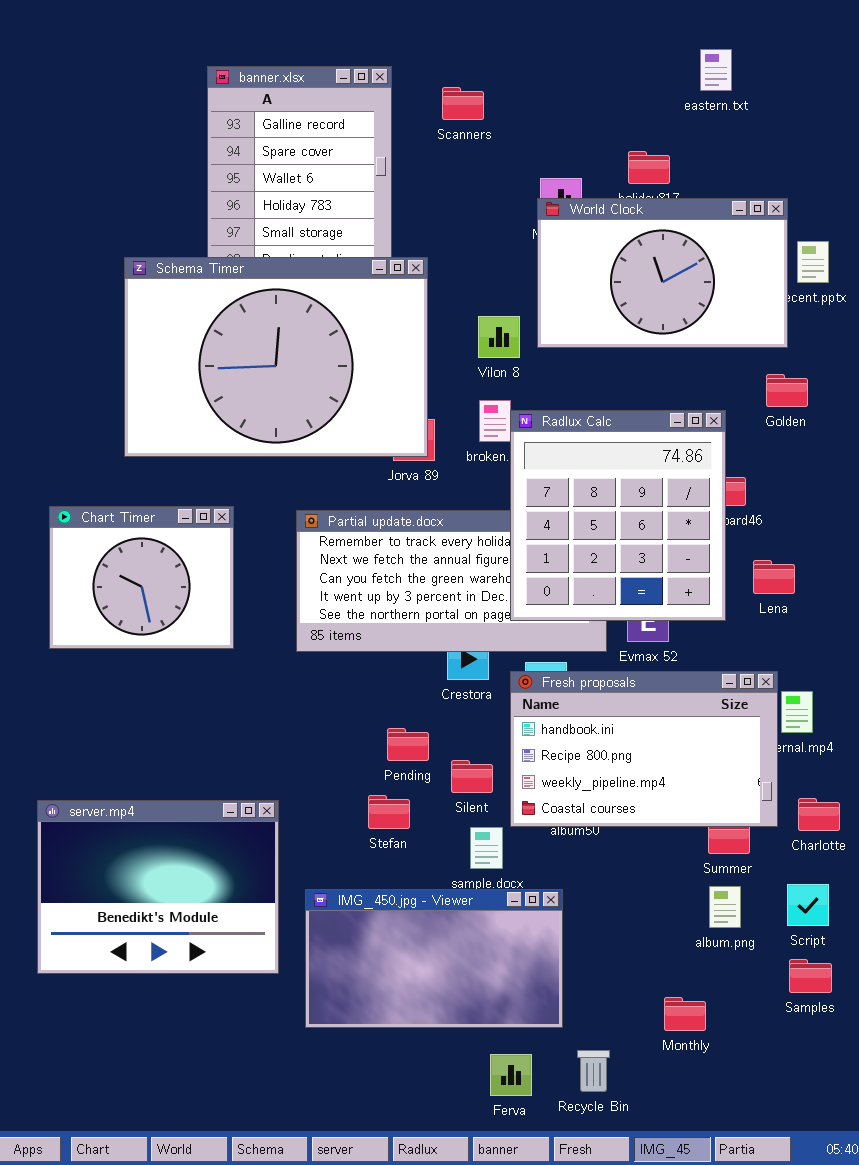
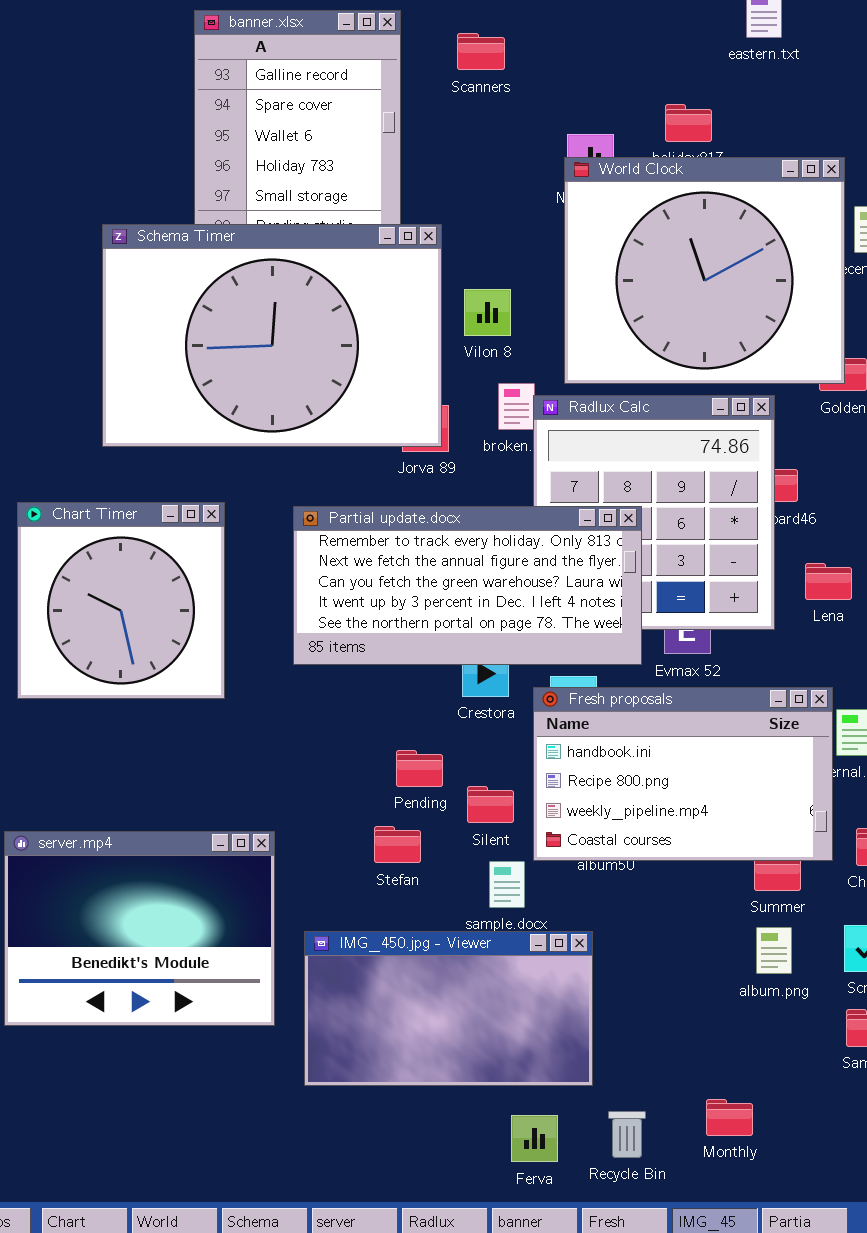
World Clock: [537,198,788,348] -> [564,157,845,384], resized
Vilon 8: [478,316,520,358] -> [464,289,511,336], moved
Chart Timer: [49,506,234,649] -> [17,502,225,699], resized
Partial update.docx: [296,510,607,652] -> [293,506,642,665], raised
Monthly: [664,997,706,1031] -> [706,1099,753,1136], moved

